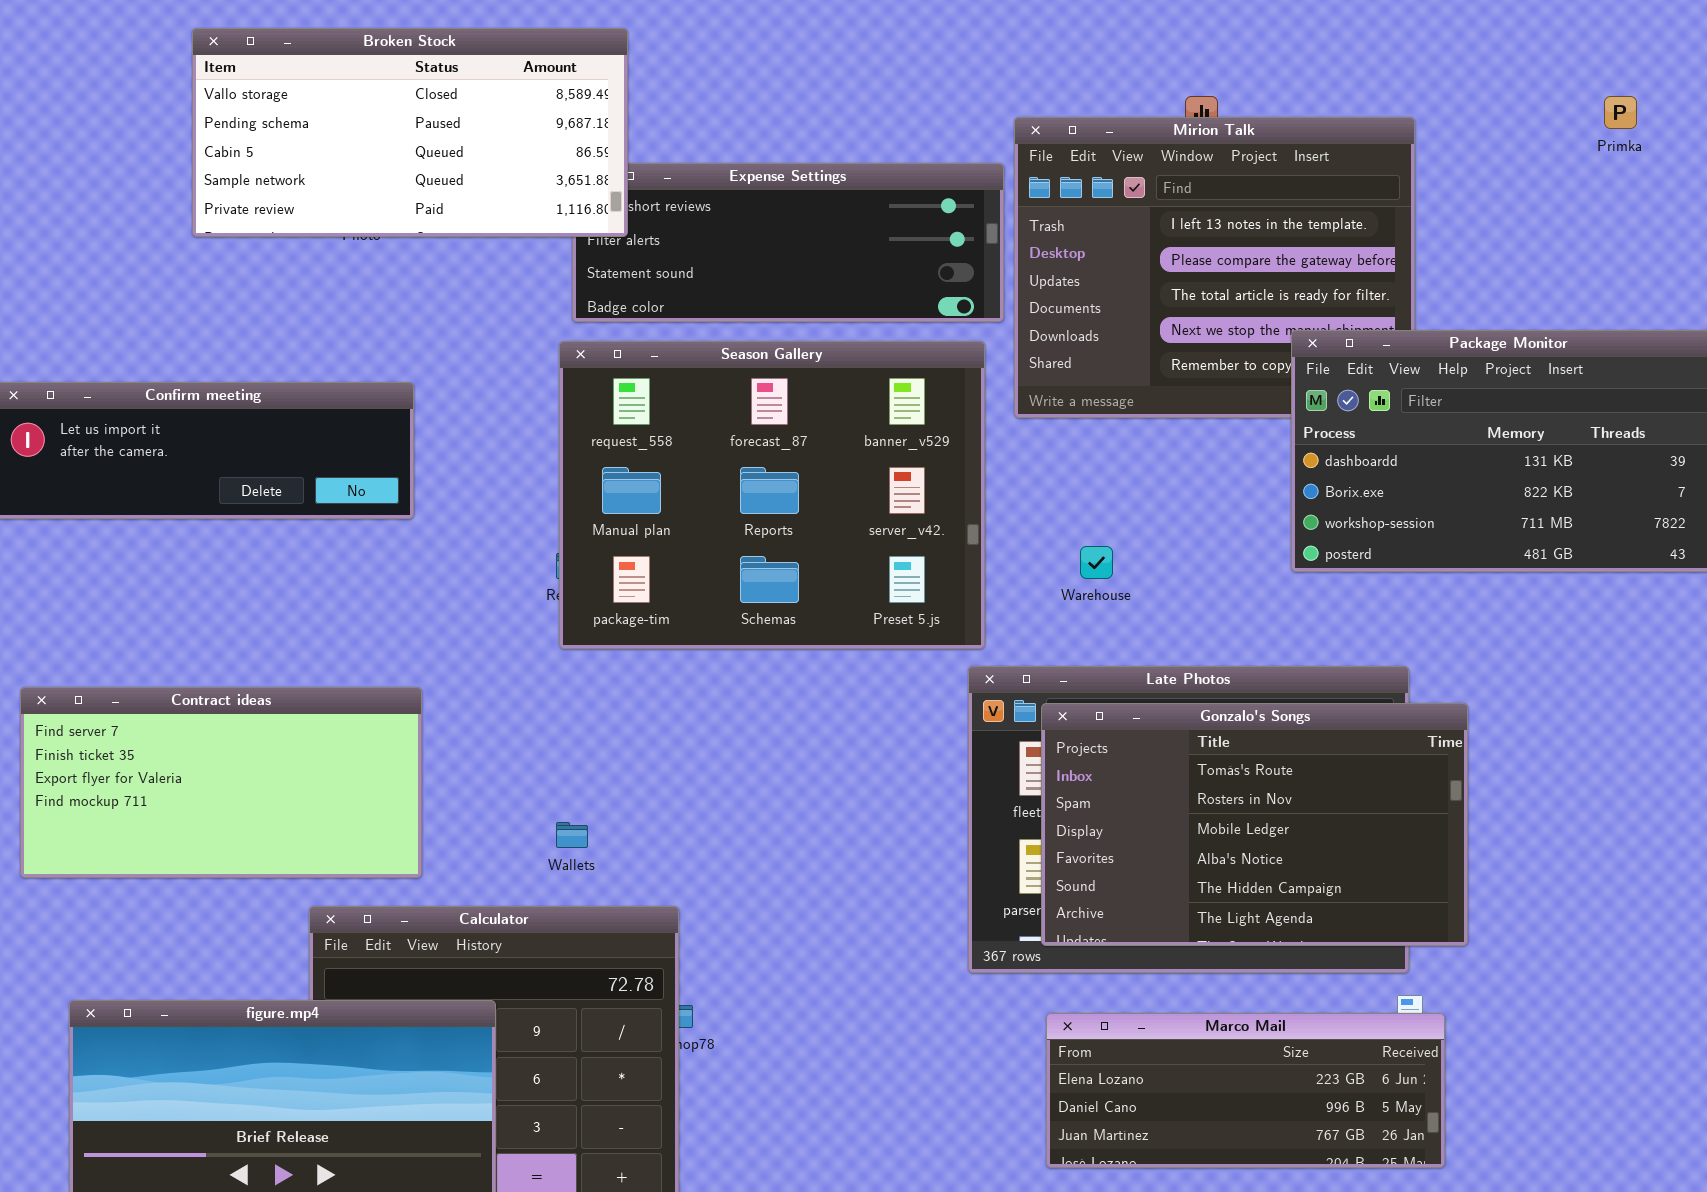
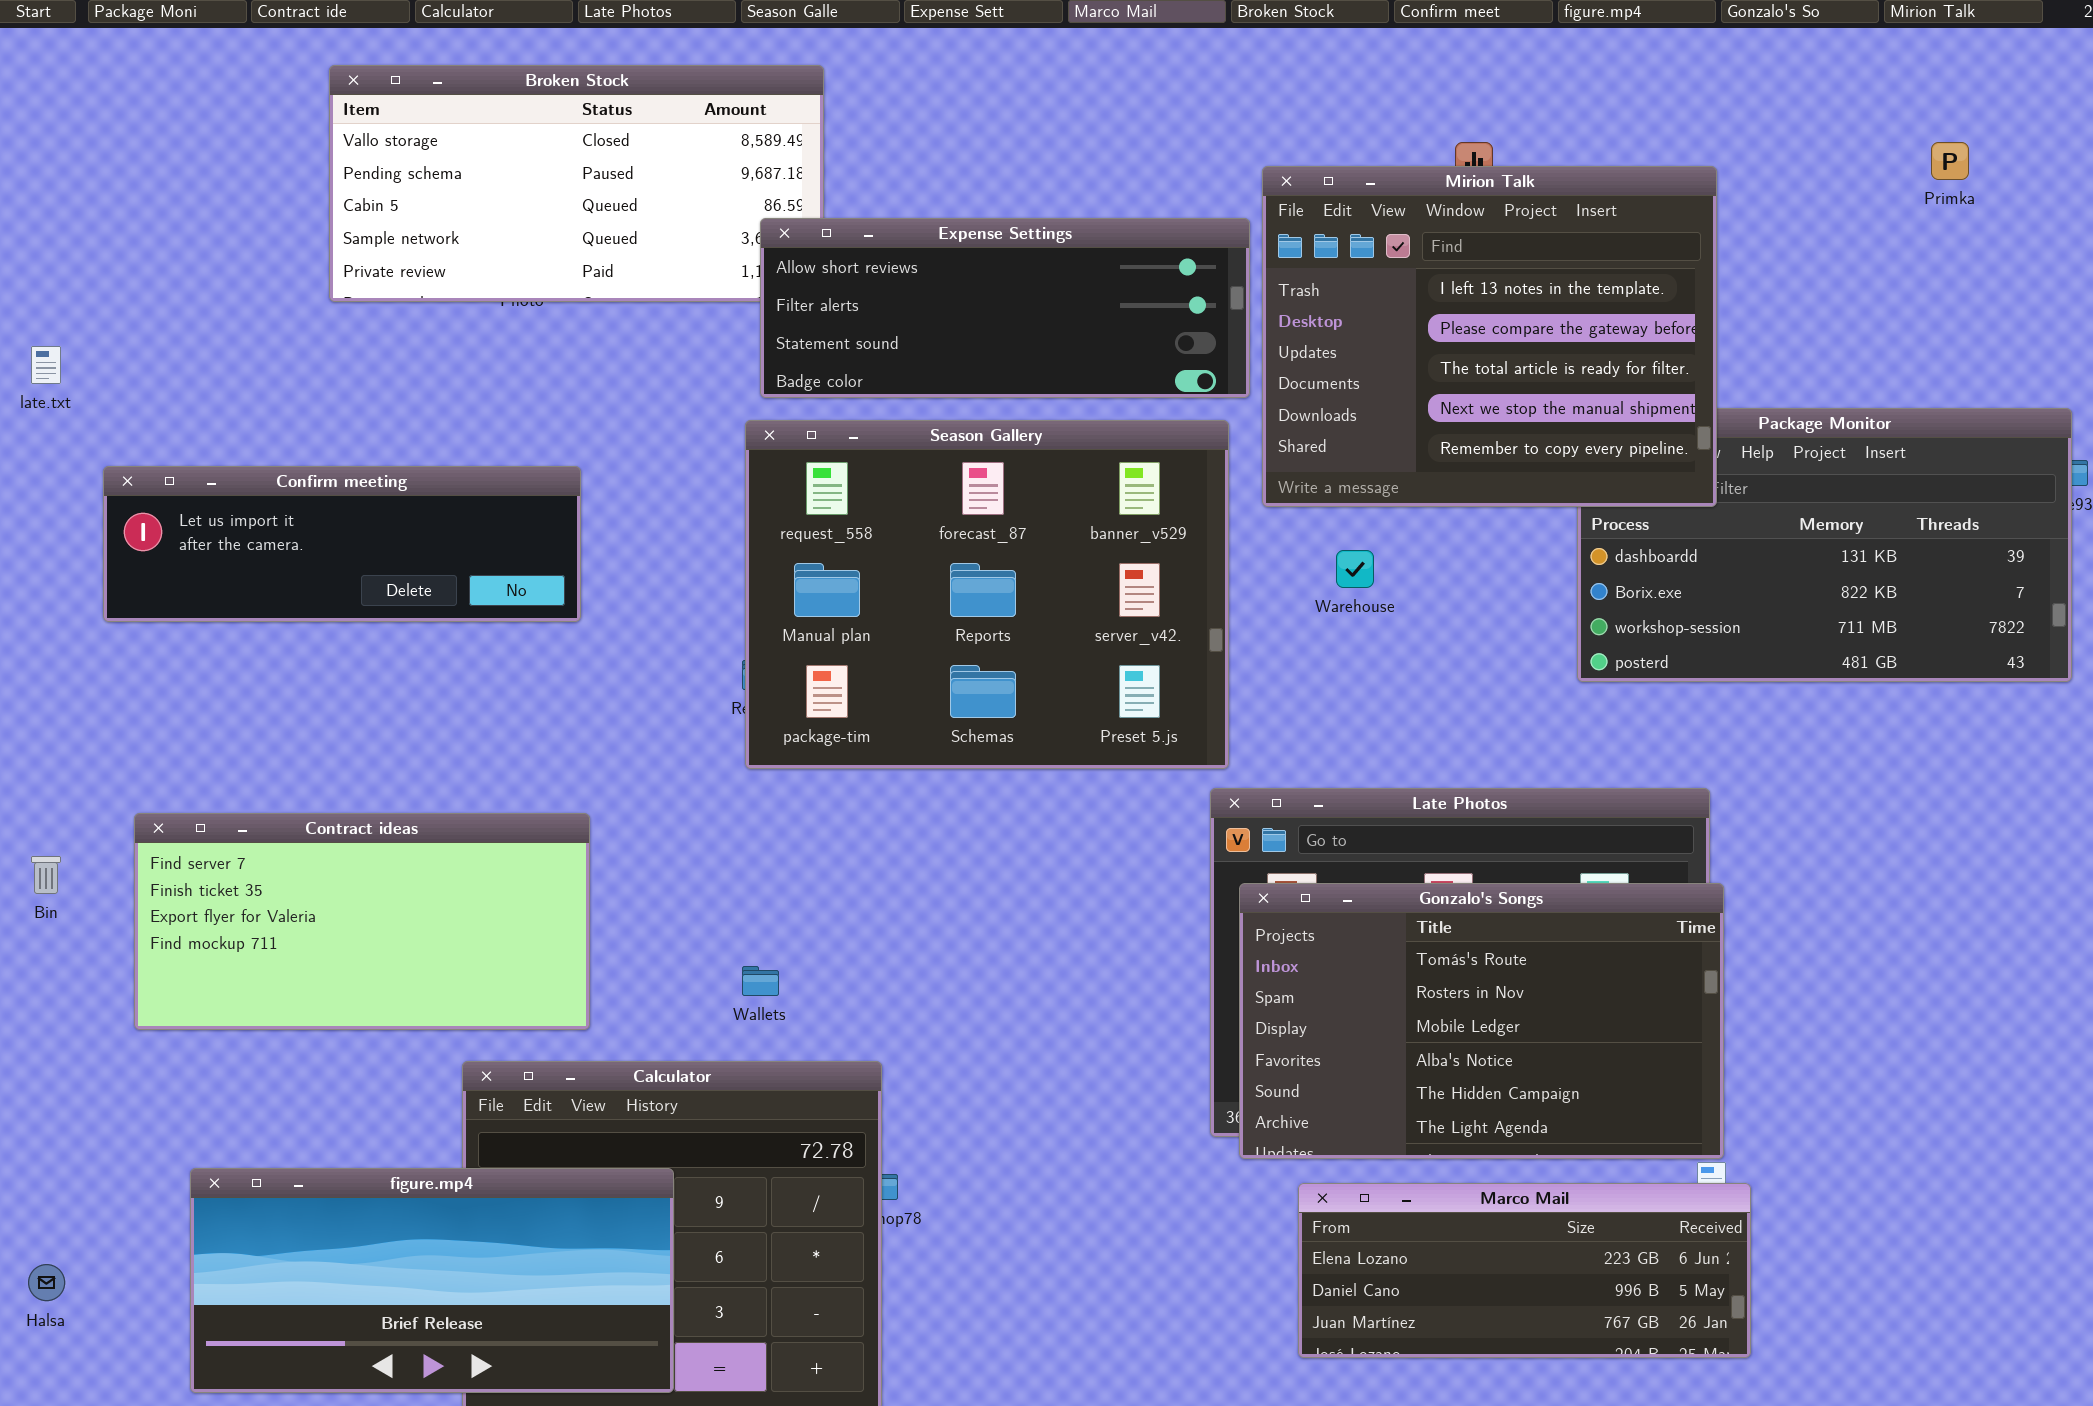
Mirion Talk: [1014,117,1415,418] -> [1262,166,1717,507], raised
Expense Settings: [572,163,1004,322] -> [760,218,1250,398], raised
Warehouse: [1080,546,1113,579] -> [1336,550,1374,588], moved
Gonzalo's Songs: [1041,703,1468,946] -> [1239,883,1724,1159], moved

